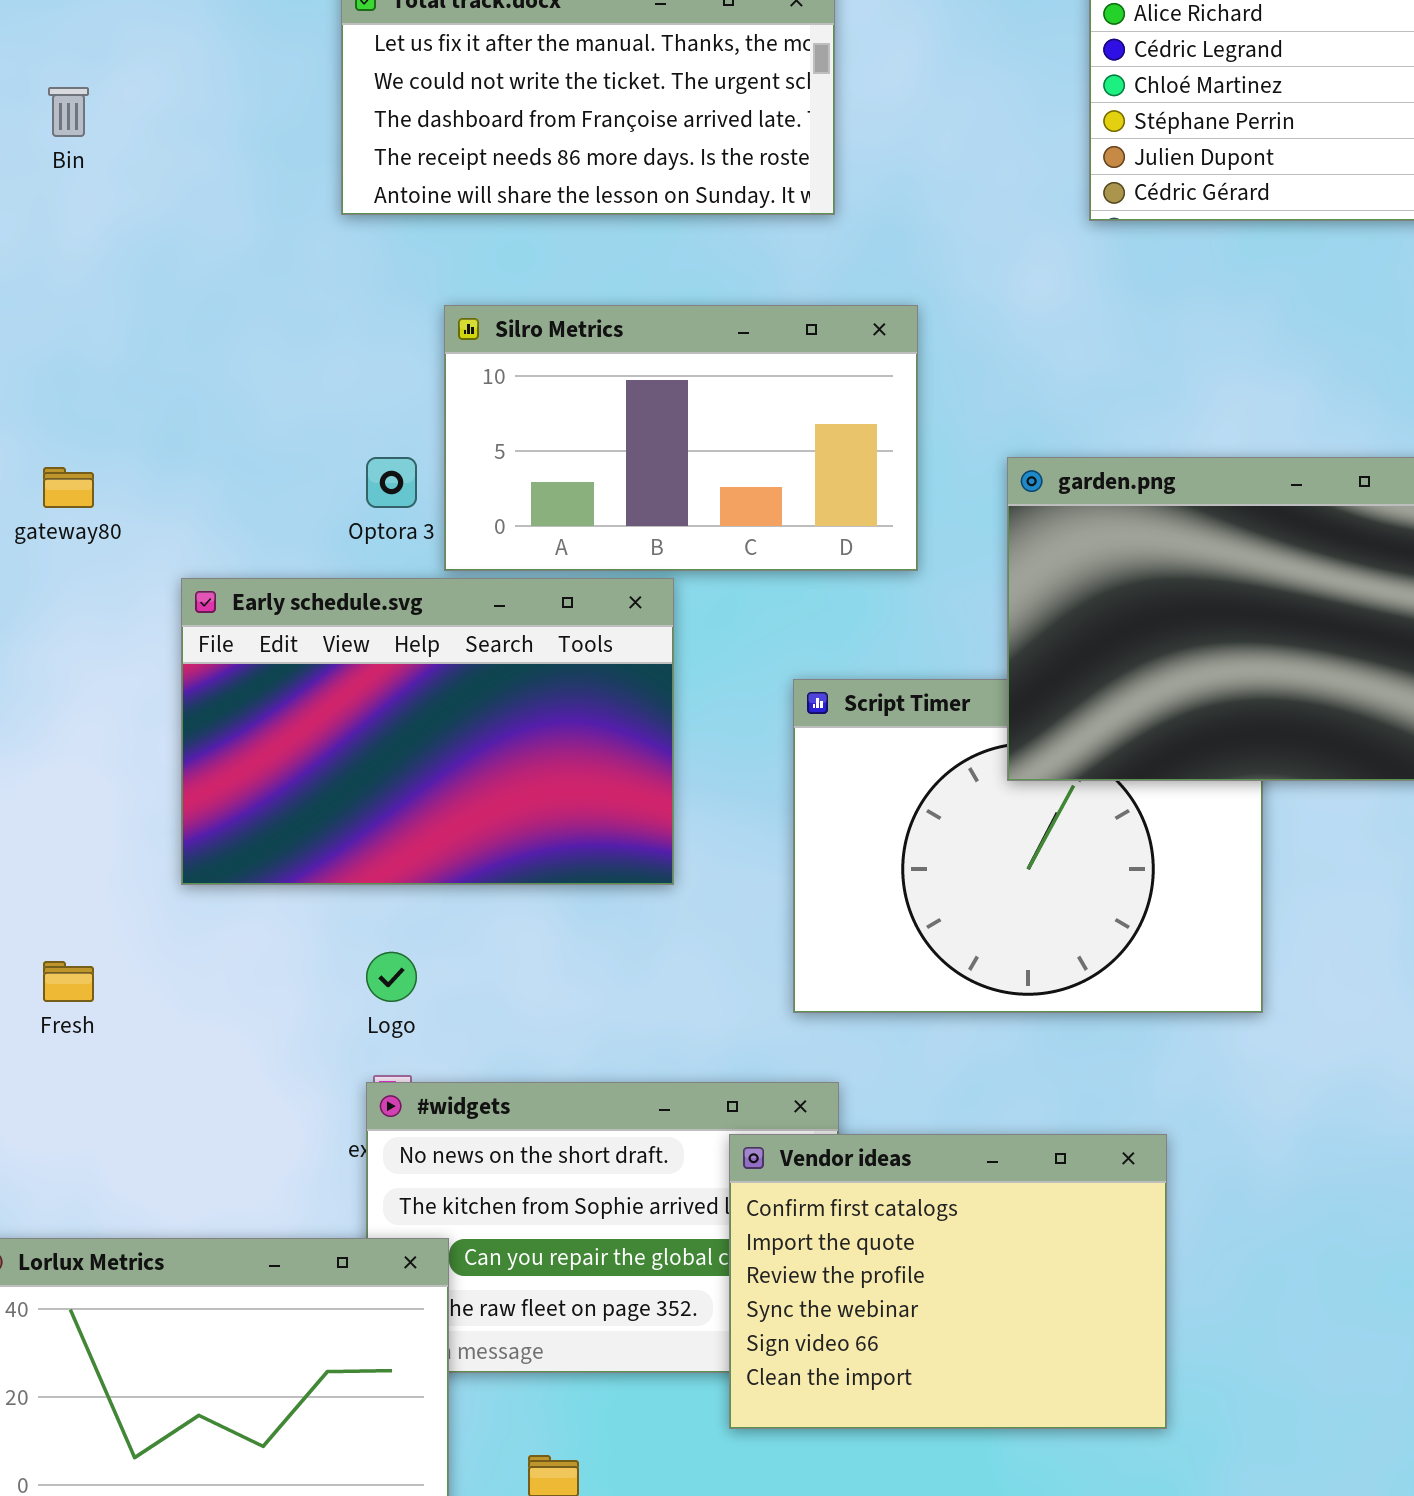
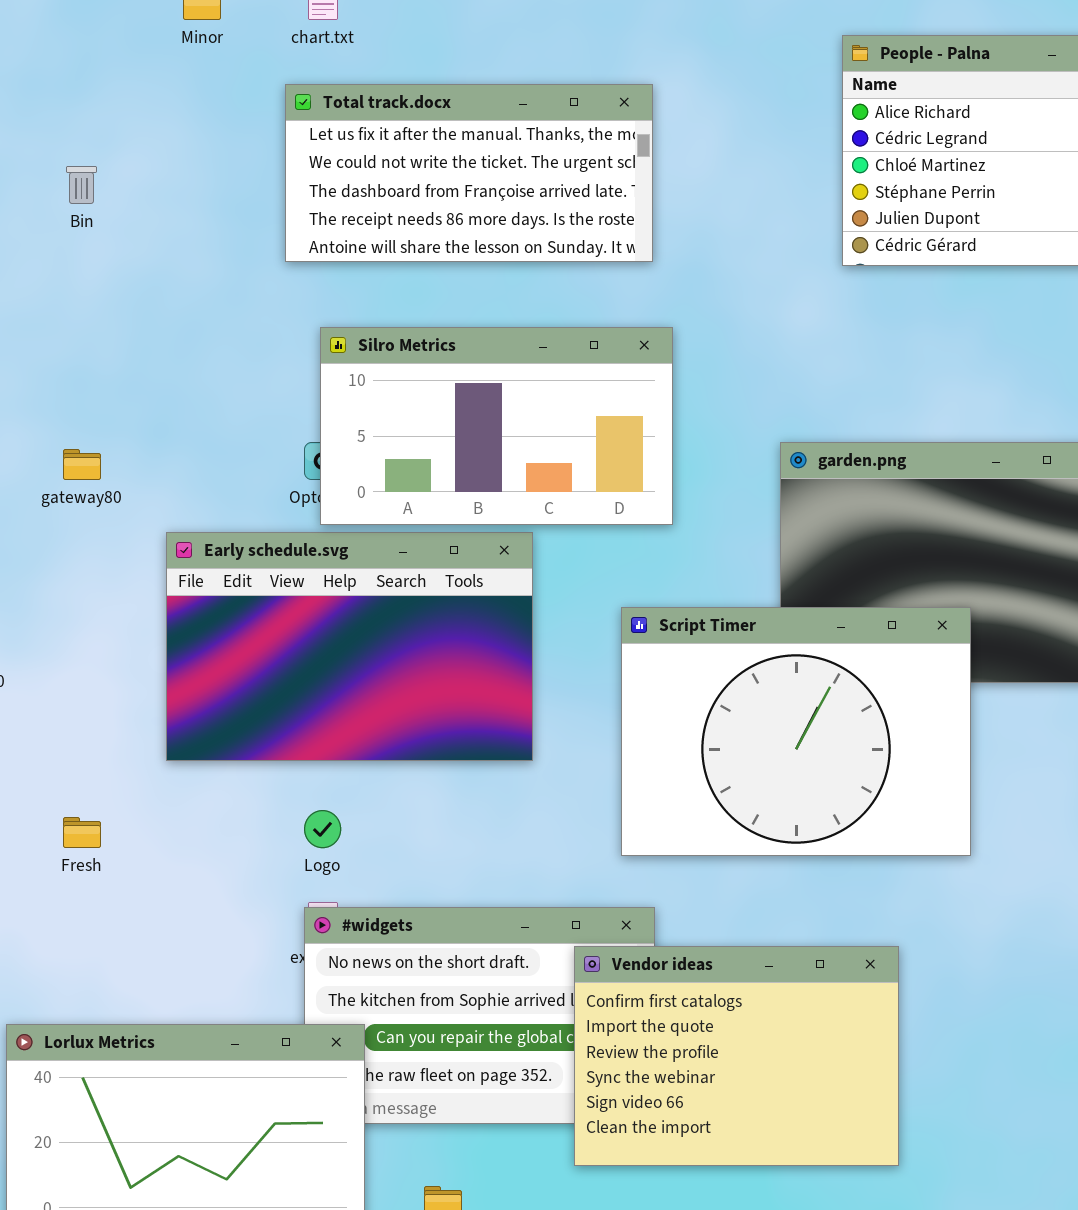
Silro Metrics: [444,305,918,571] -> [320,327,673,525], moved
Script Timer: [793,679,1263,1013] -> [621,607,971,856], raised

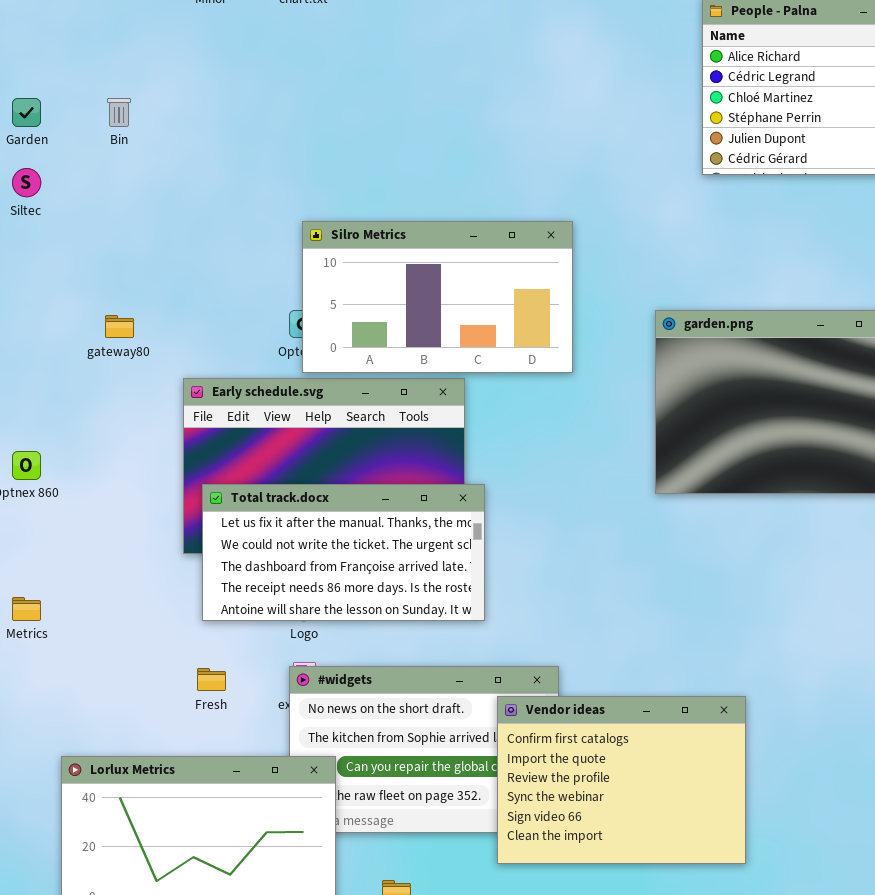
Total track.docx: [285,84,653,262] -> [202,484,485,621], moved
Script Timer: [621,607,971,856] -> none, closed
Fresh: [63,817,101,848] -> [197,668,226,691], moved

